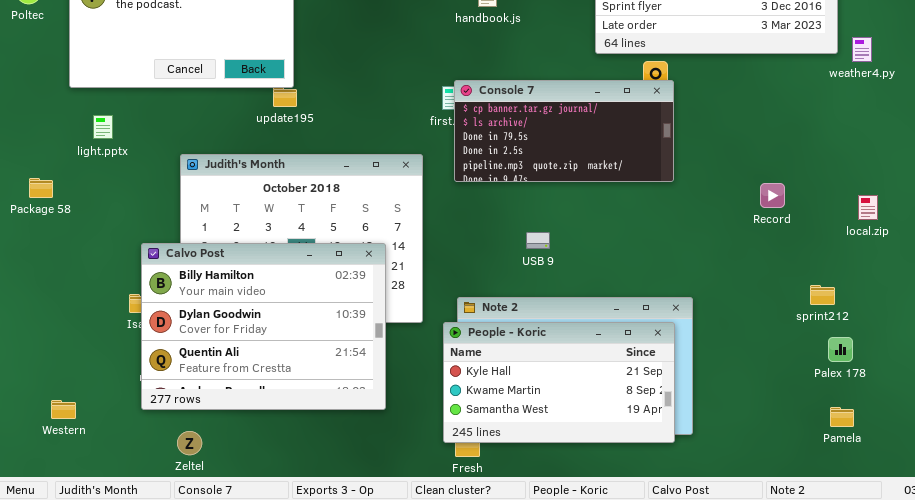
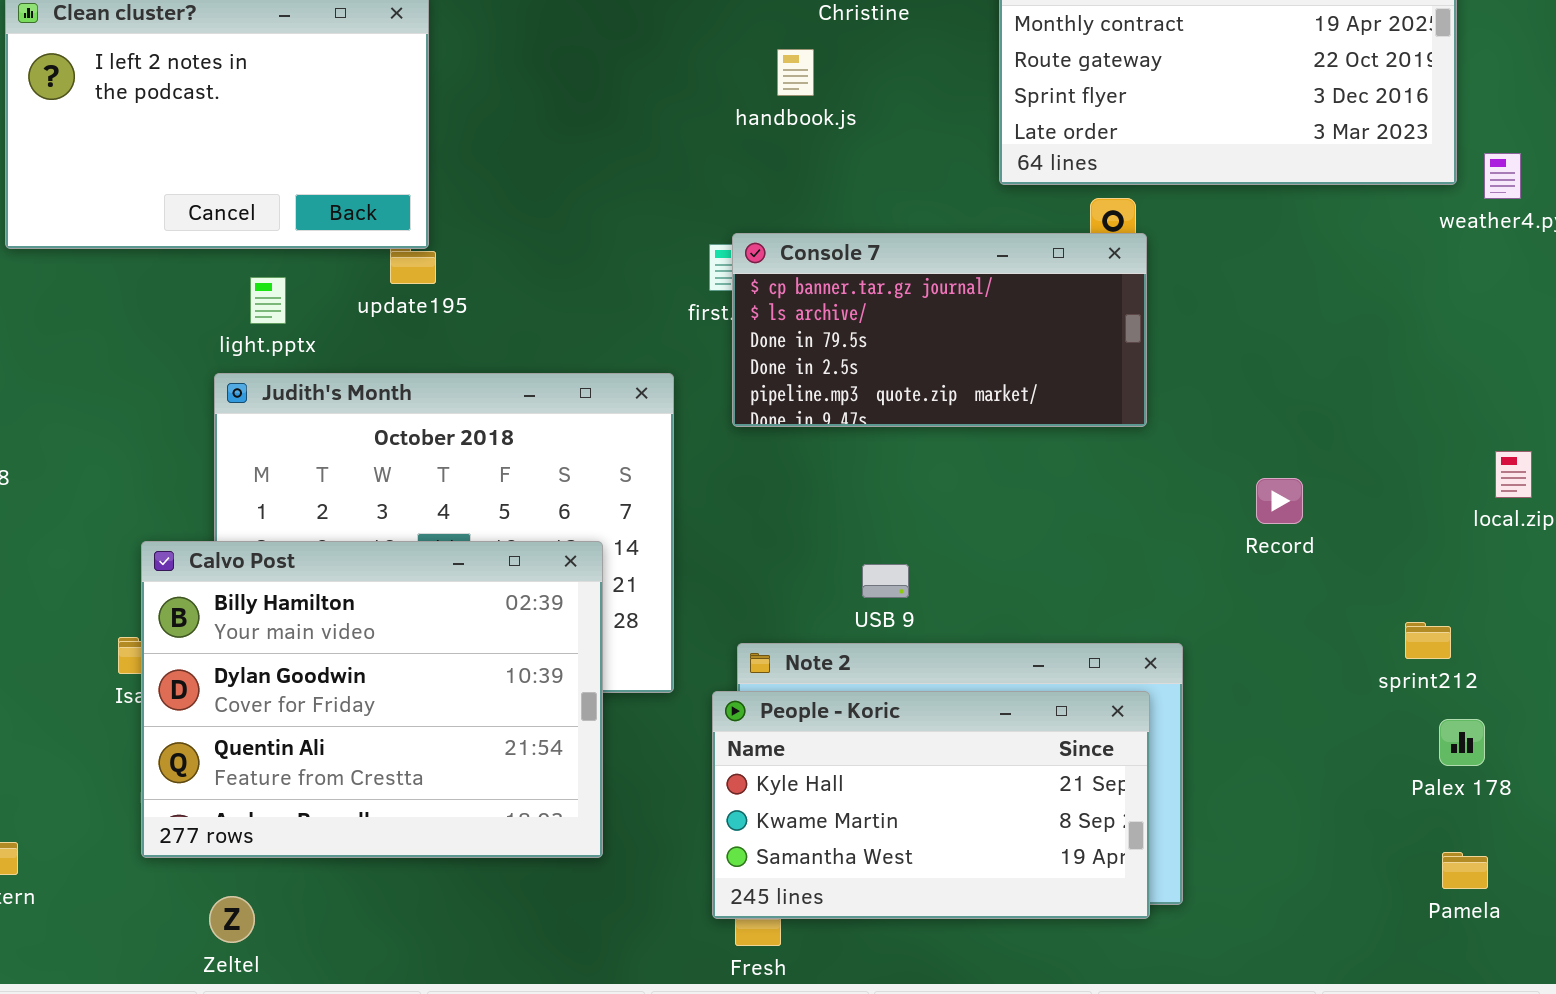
light.pptx: [93,115,113,139] -> [250,277,286,324], moved
Record: [760,183,785,208] -> [1256,478,1303,524], moved
USB 9: [526,232,550,249] -> [862,564,909,598], moved

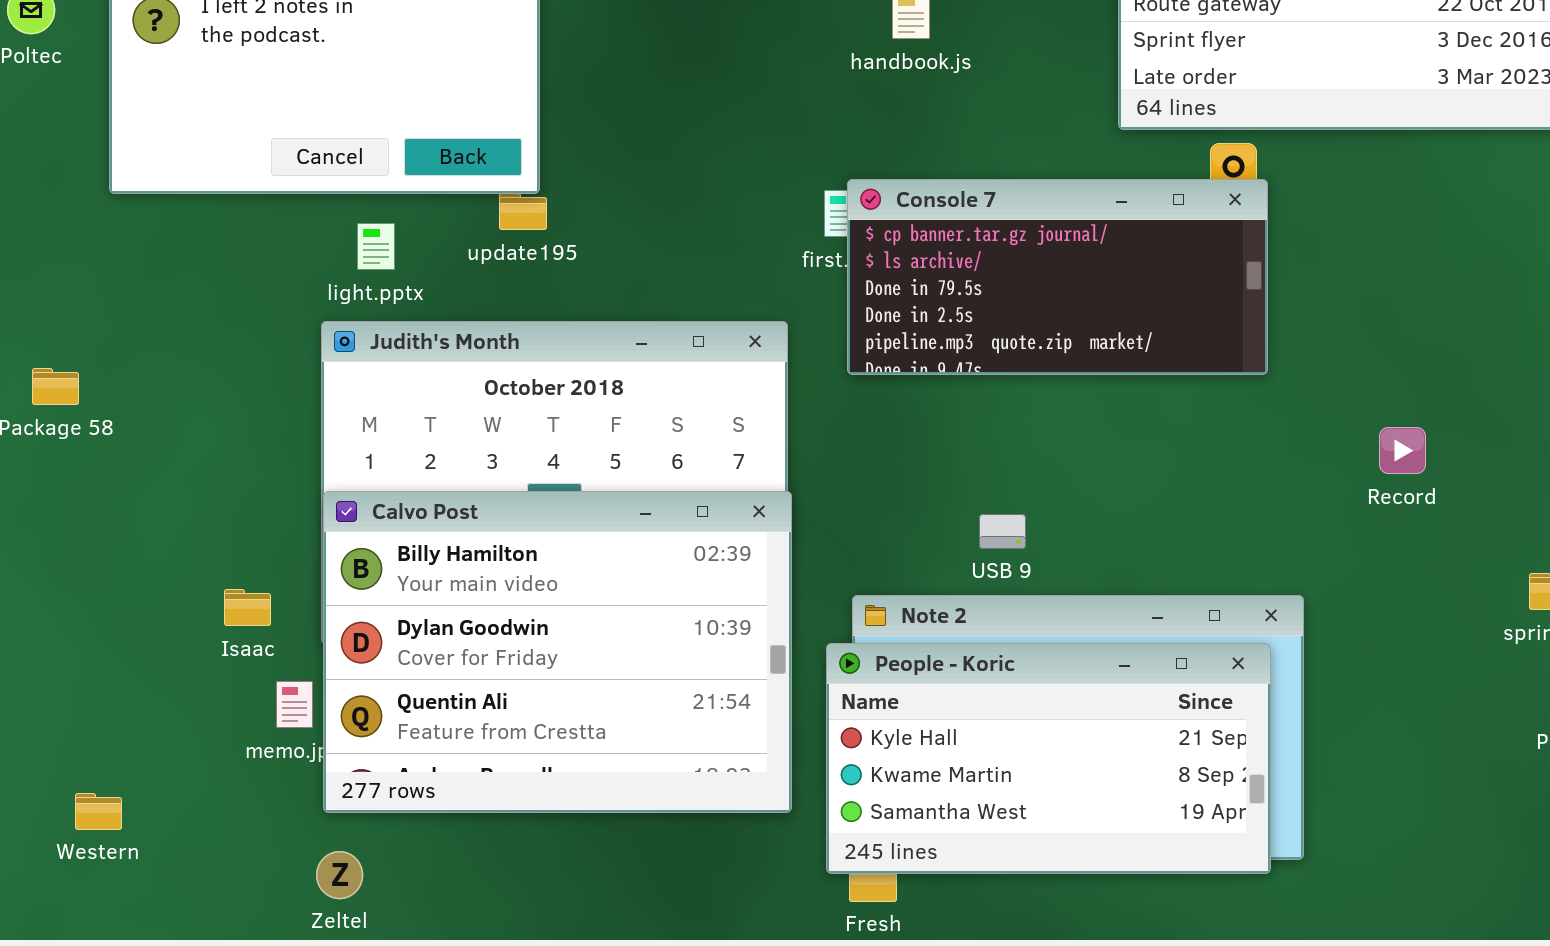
Calvo Post: [141,541,603,858] -> [323,491,792,813], moved

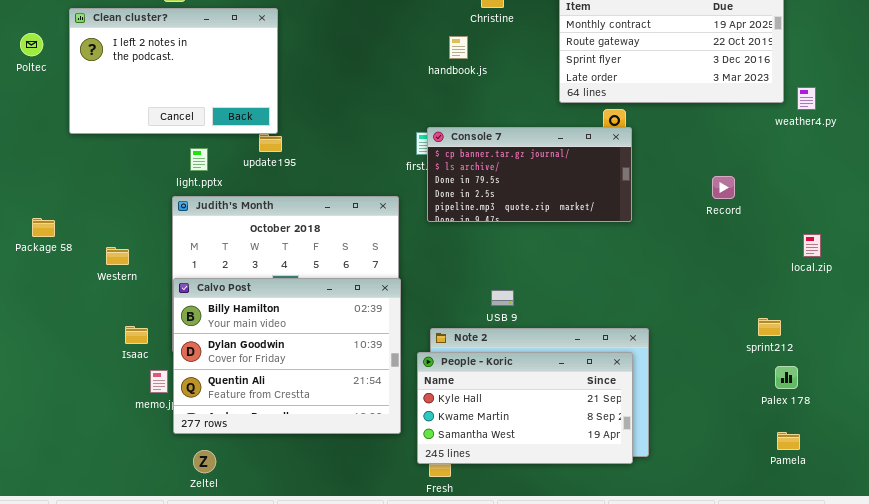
Record: [1379,427,1426,474] -> [712,176,735,199], moved
Western: [75,793,122,830] -> [106,247,129,265], moved
Zeltel: [316,851,363,899] -> [193,450,216,473], moved

